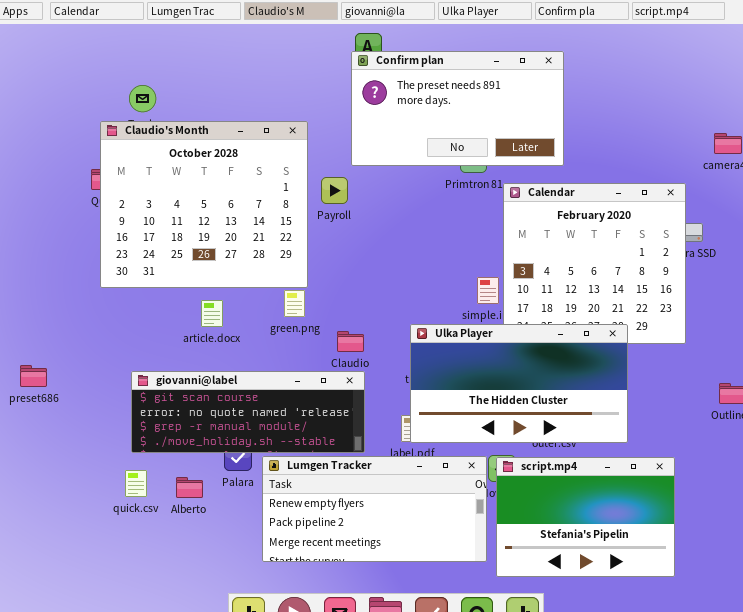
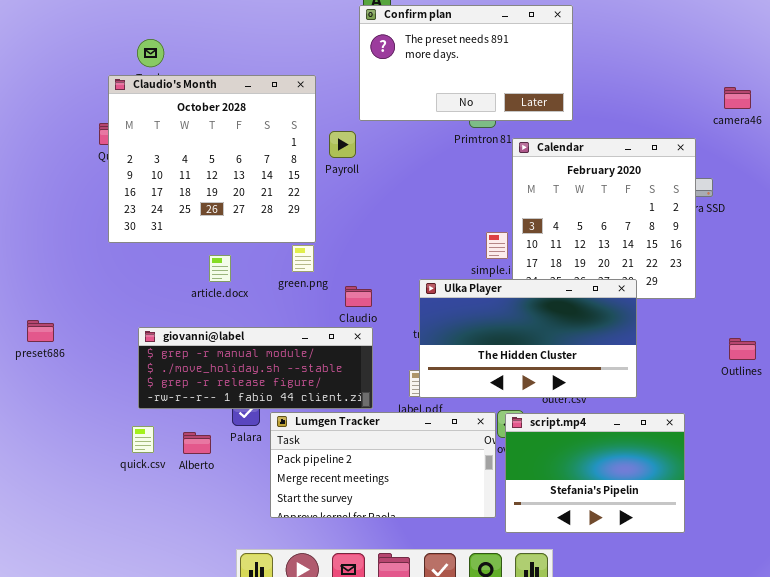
giovanni@label: [131,371,365,453] -> [138,327,373,409], scrolled down 2 rows
Lumgen Tracker: [262,456,487,562] -> [270,412,496,518], scrolled down 1 row

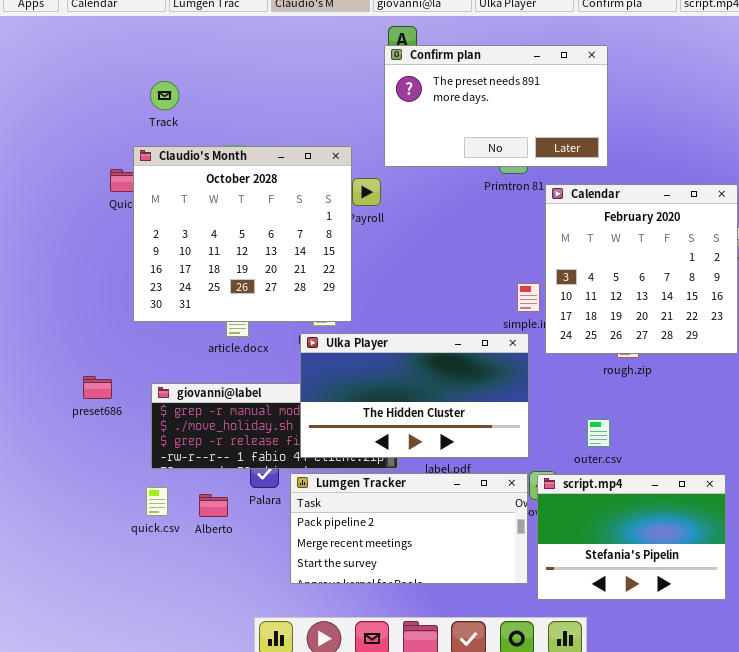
Claudio's Month: [108,75,316,243] -> [133,146,352,322], moved
Ulka Player: [419,279,637,398] -> [300,333,529,458], moved
preset686: [27,320,54,342] -> [83,376,112,399], moved

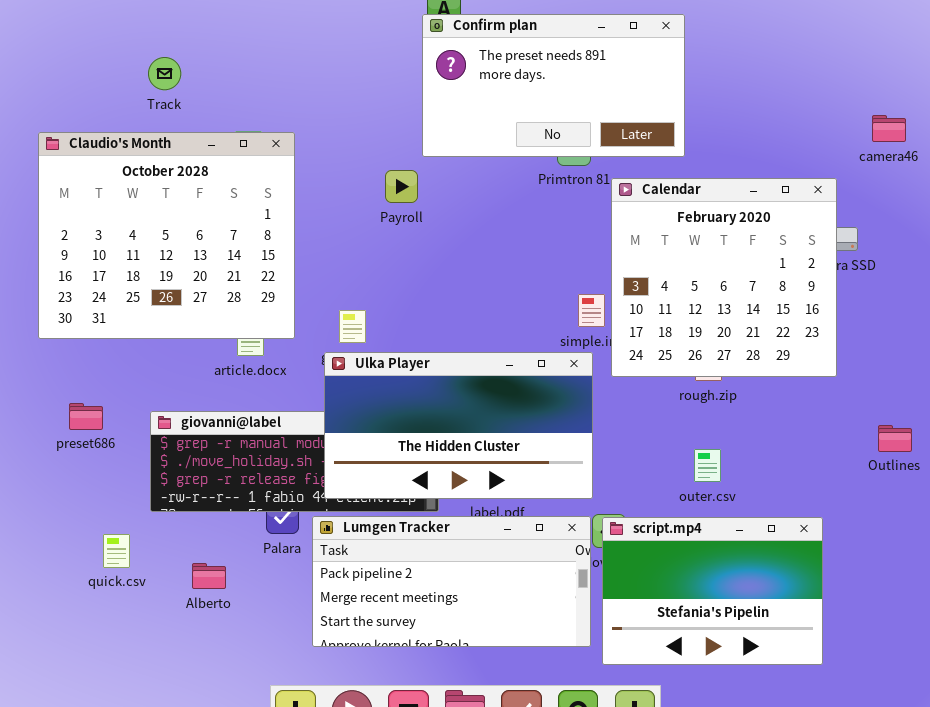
Claudio's Month: [133,146,352,322] -> [38,132,295,339], moved
outer.csv: [587,419,610,447] -> [694,449,721,482], moved
quick.csv: [146,487,168,516] -> [103,534,130,568], moved
Alberto: [199,494,228,517] -> [192,563,226,589], moved

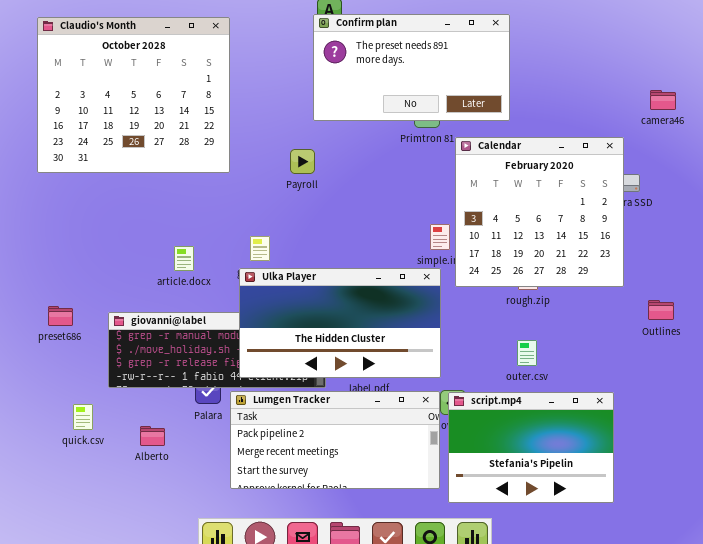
Claudio's Month: [38,132,295,339] -> [37,17,230,173], moved
Payroll: [385,170,418,203] -> [290,149,315,174], moved
Outlines: [878,425,912,452] -> [648,300,674,320], moved

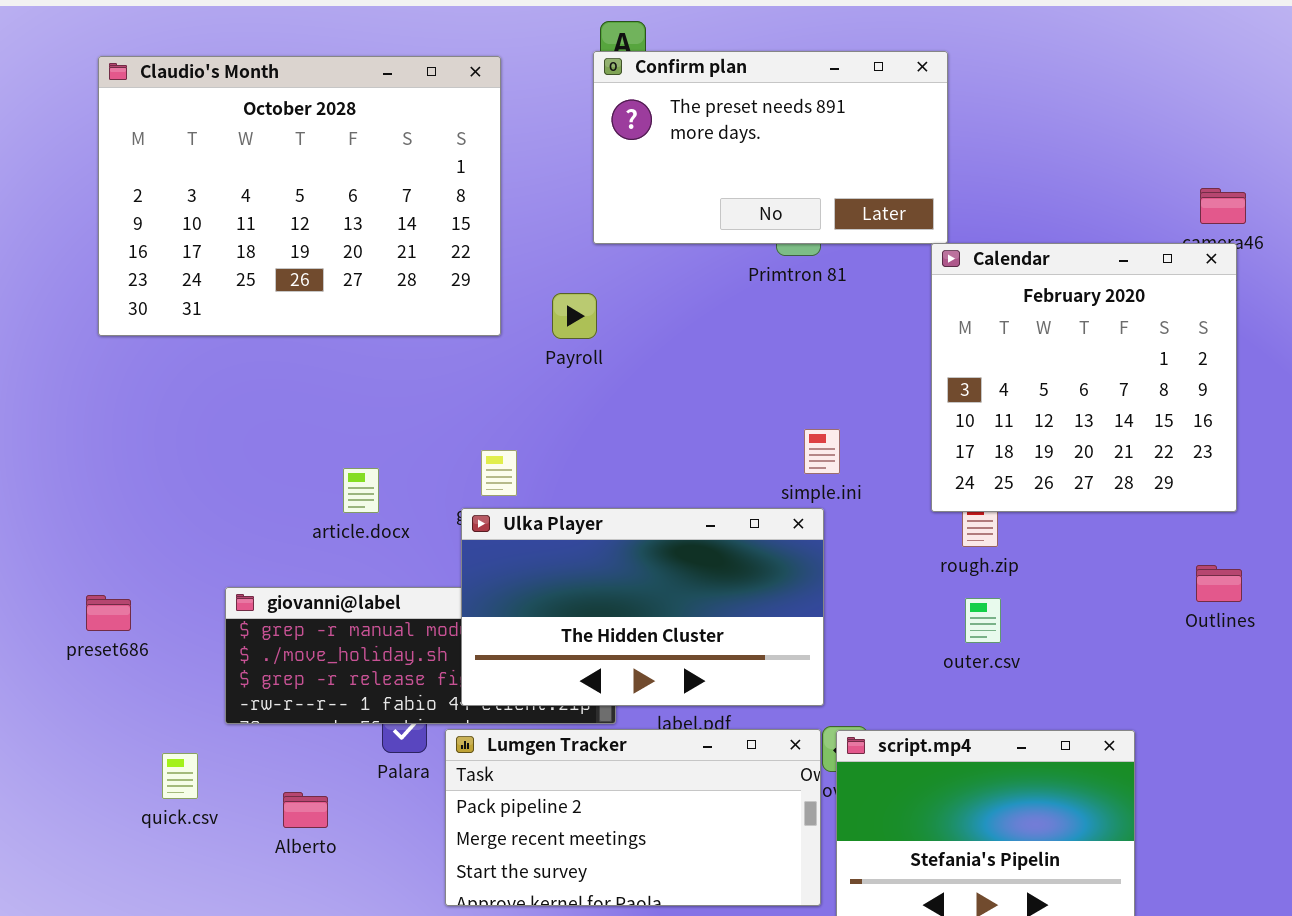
Claudio's Month: [37,17,230,173] -> [98,56,501,336], resized
Calendar: [455,137,624,287] -> [931,243,1237,512], moved
preset686: [48,306,73,326] -> [86,595,131,631], moved
outer.csv: [517,340,537,366] -> [965,598,1001,643], moved

